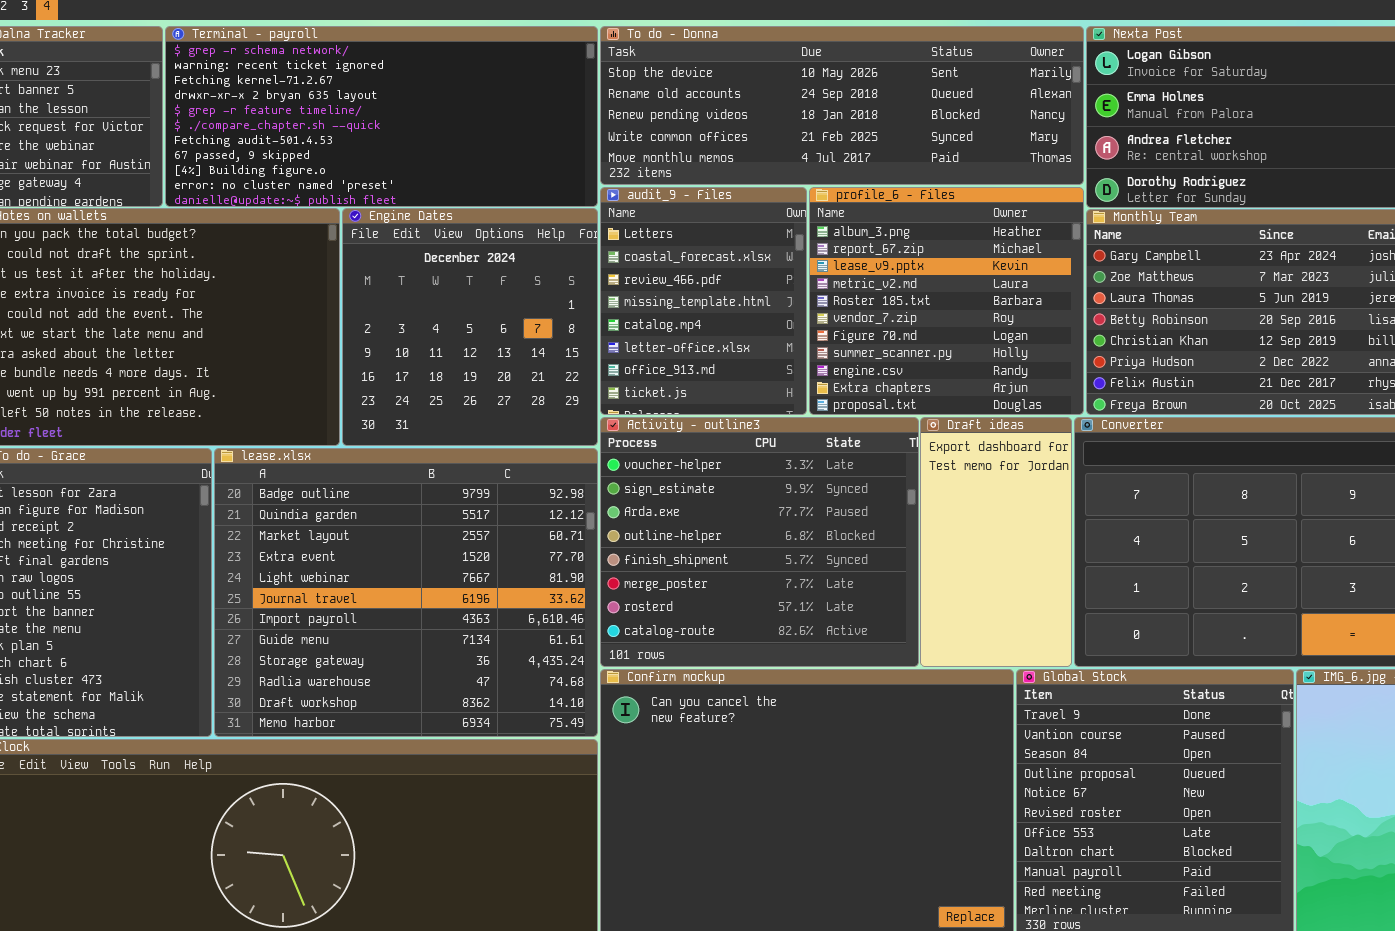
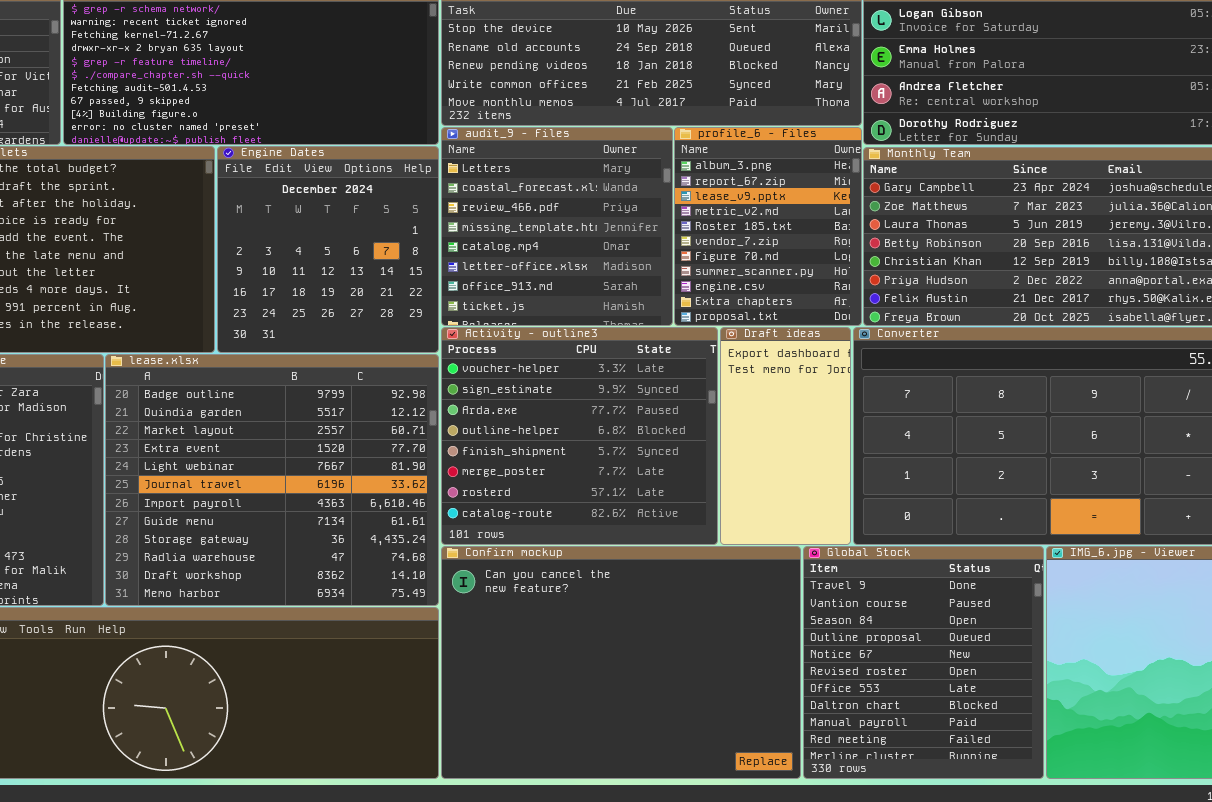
audit_9 - Files: [600,187,807,415] -> [441,127,673,326], resized
profile_6 - Files: [809,187,1084,415] -> [674,127,862,326], resized

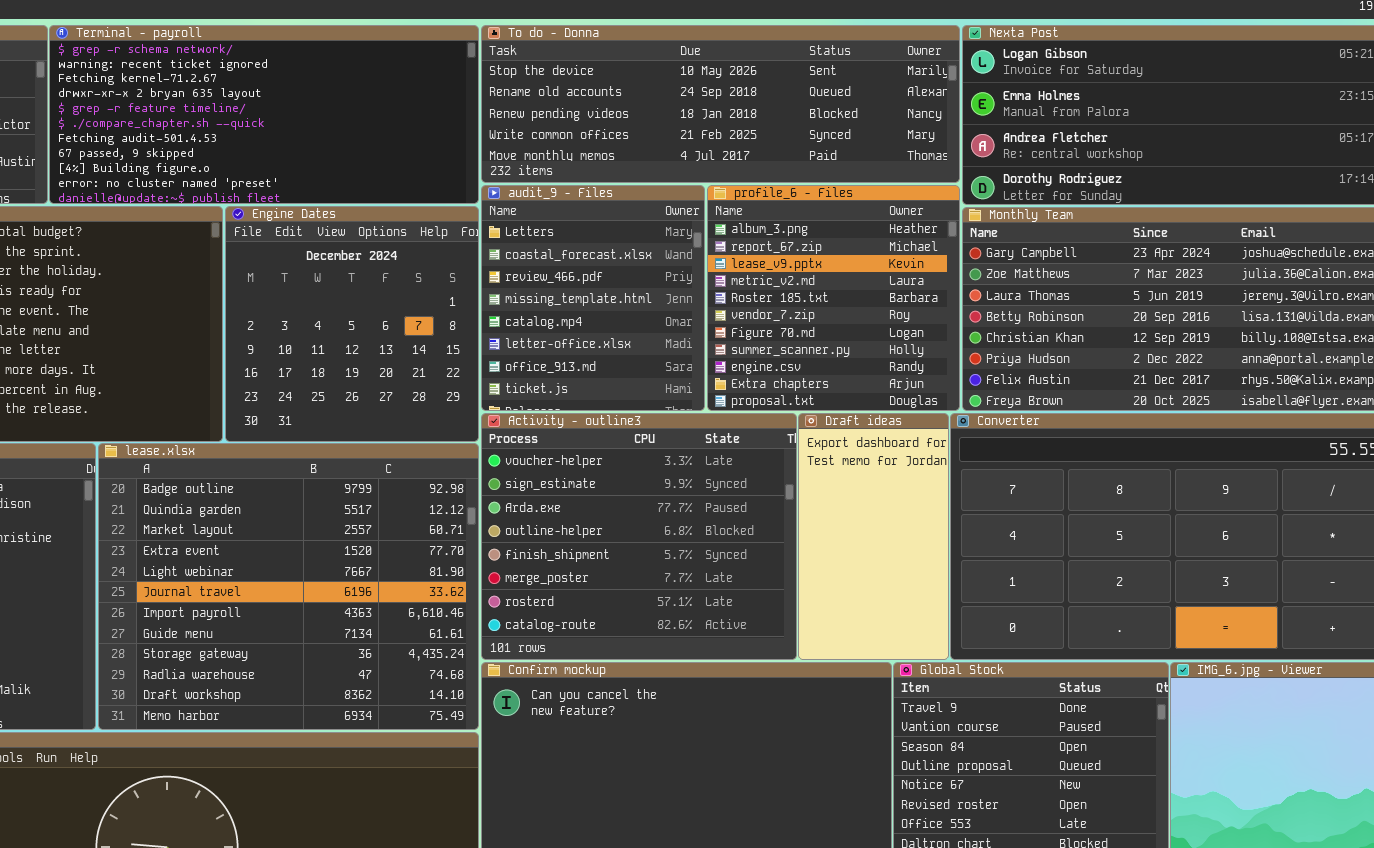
audit_9 - Files: [441,127,673,326] -> [481,185,705,411], resized
profile_6 - Files: [674,127,862,326] -> [707,185,960,411], resized

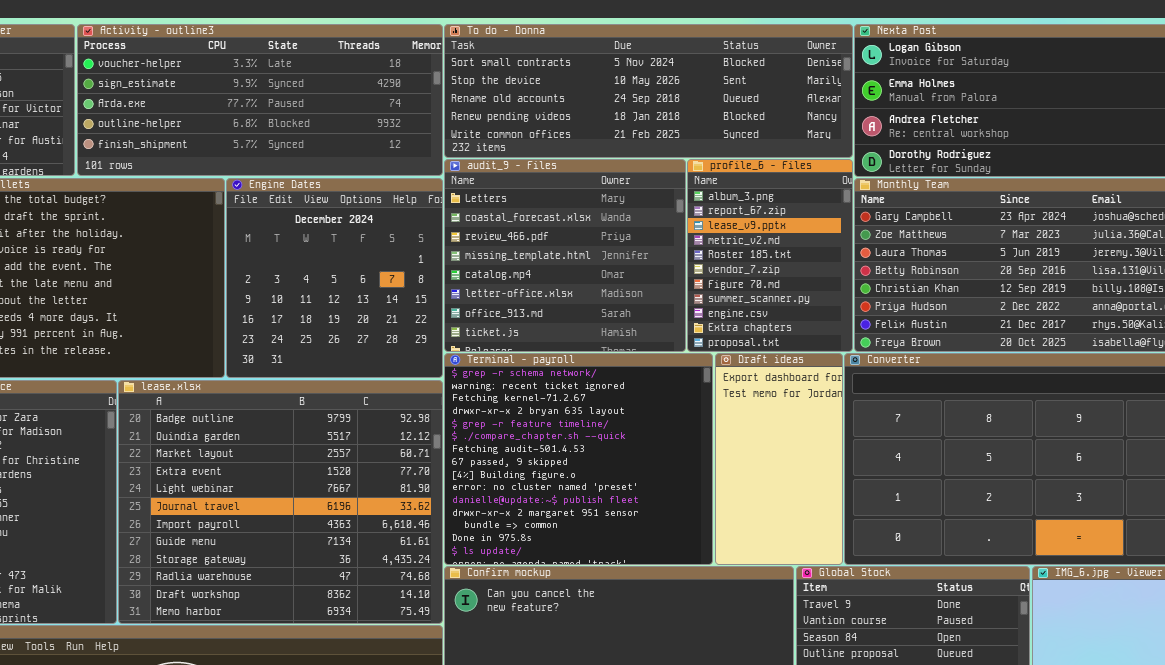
Terminal - payroll: [49,25,479,204] -> [444,353,713,565], moved, resized
To do - Donna: [481,25,960,183] -> [444,24,853,158], scrolled up 1 row
audit_9 - Files: [481,185,705,411] -> [444,159,686,352], resized
profile_6 - Files: [707,185,960,411] -> [687,159,853,352], resized
Activity - outline3: [481,413,797,660] -> [77,24,443,176], moved, resized

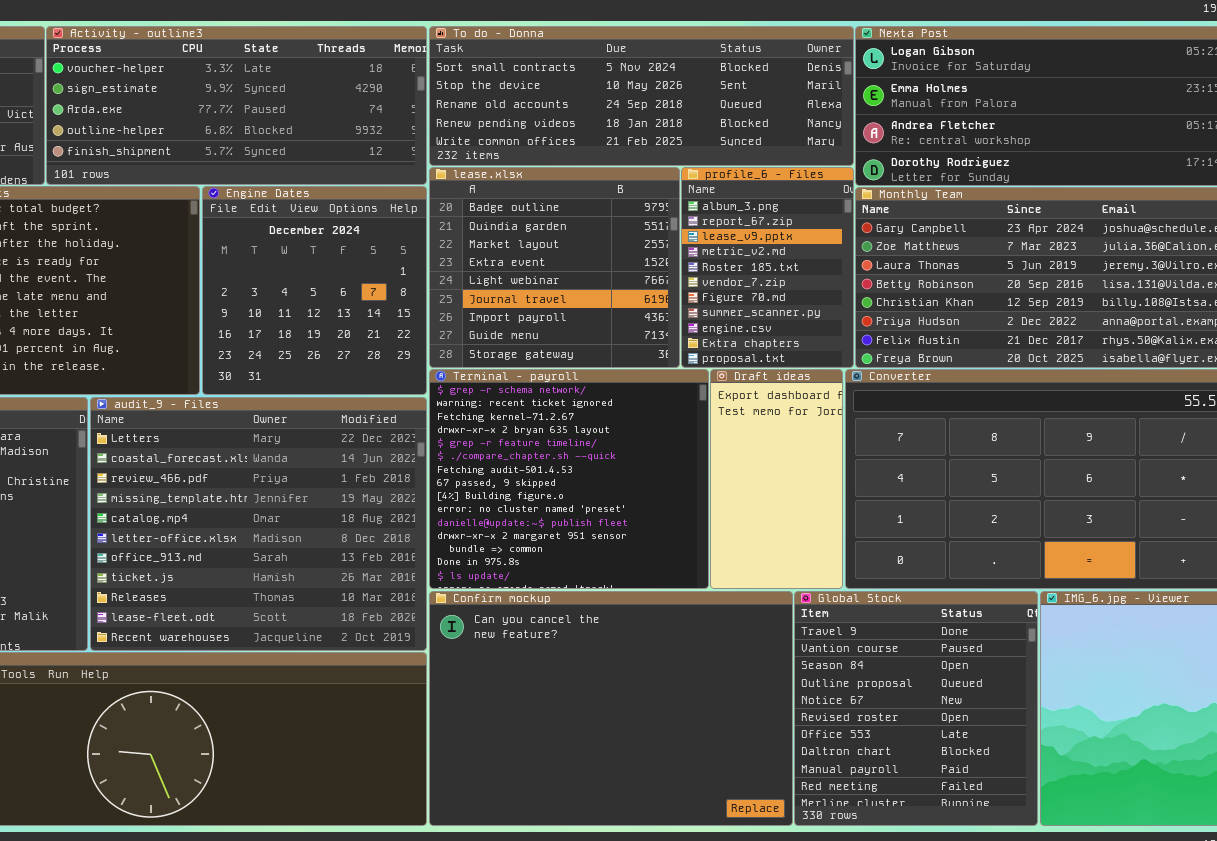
audit_9 - Files: [444,159,686,352] -> [90,397,427,651], moved, resized
lease.xlsx: [118,380,443,624] -> [429,167,680,368], moved, resized

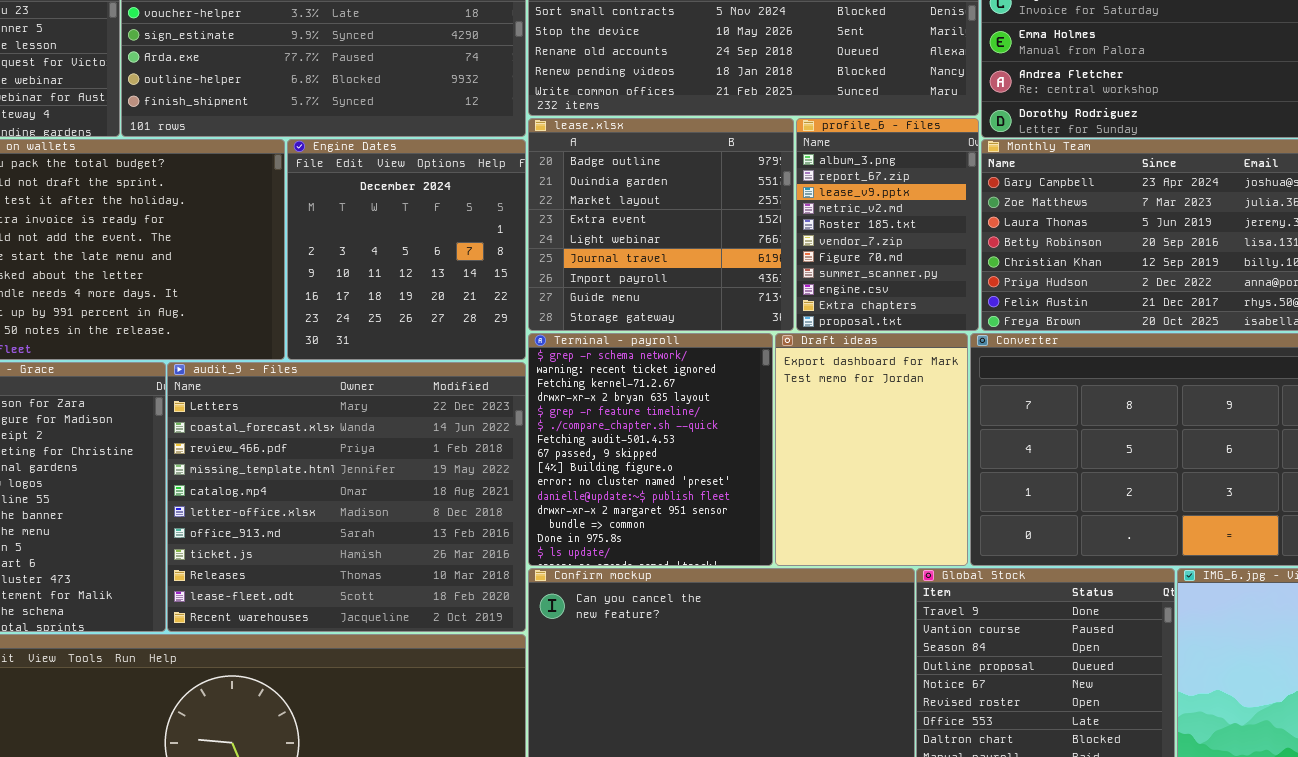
Terminal - payroll: [429,369,709,589] -> [528,333,773,566], resized
Draft ideas: [710,369,843,589] -> [775,333,968,566], resized

